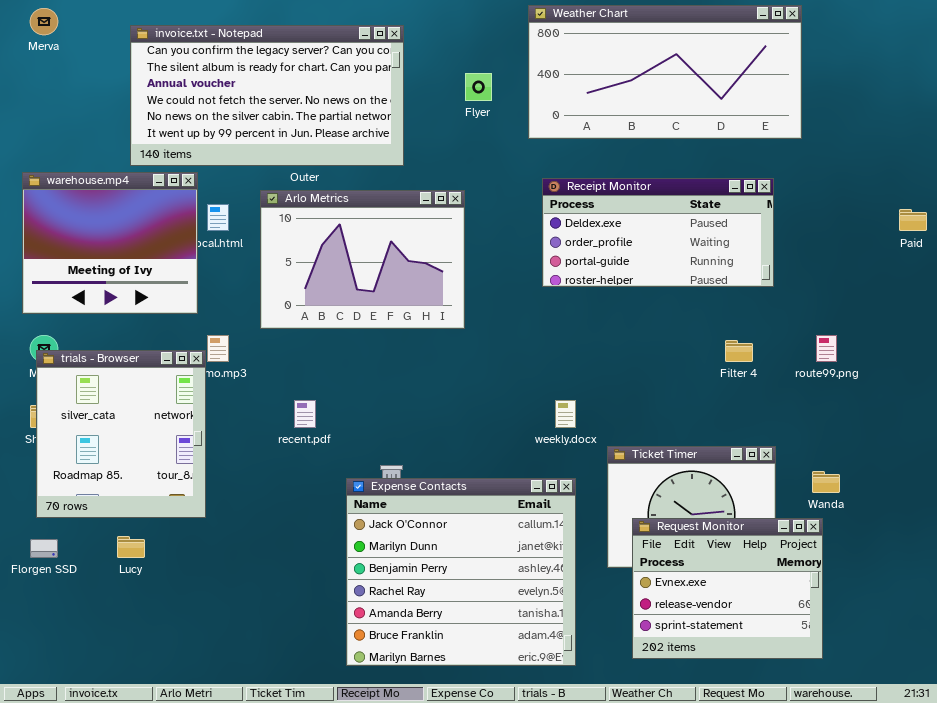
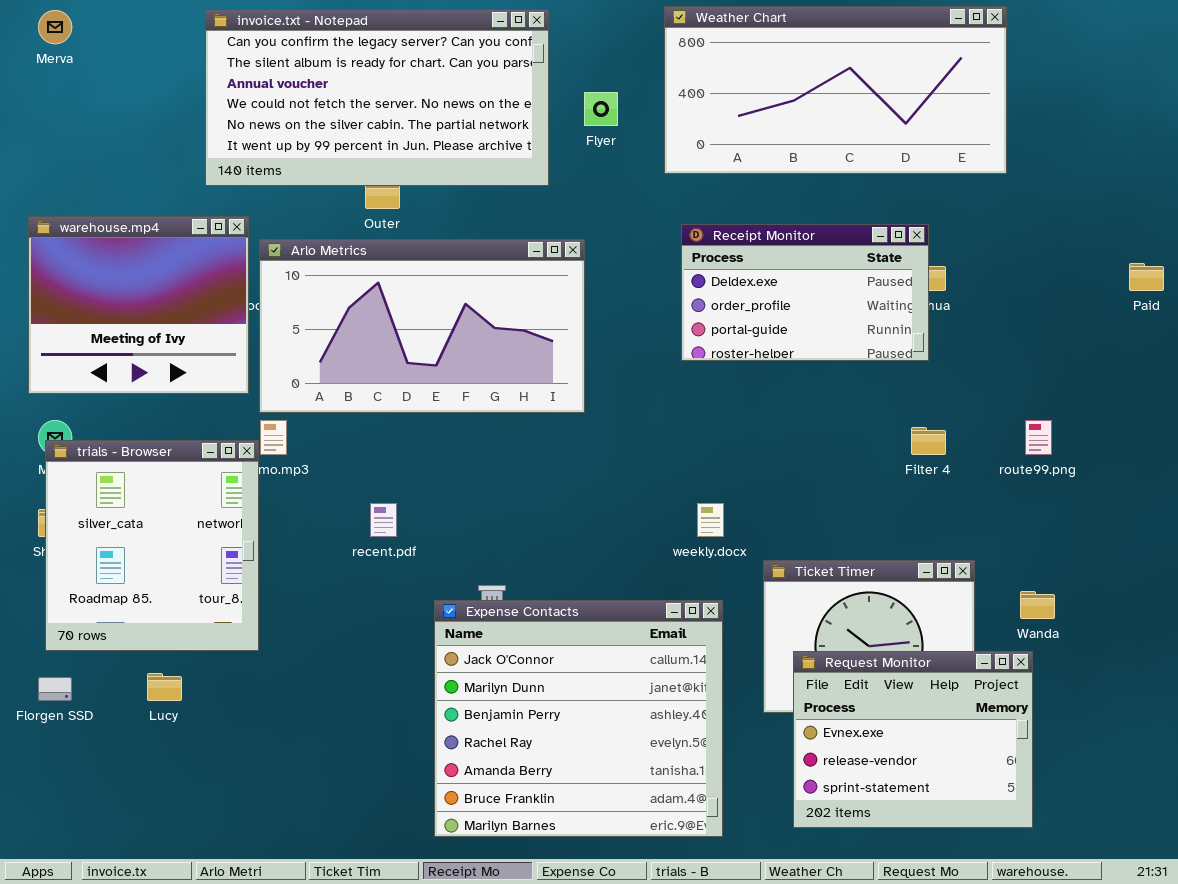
invoice.txt - Notepad: [130,25,404,166] -> [205,9,549,186], moved
Receipt Monitor: [542,178,774,287] -> [681,224,929,361], resized
Arlo Metrics: [260,190,465,329] -> [259,239,585,413], resized

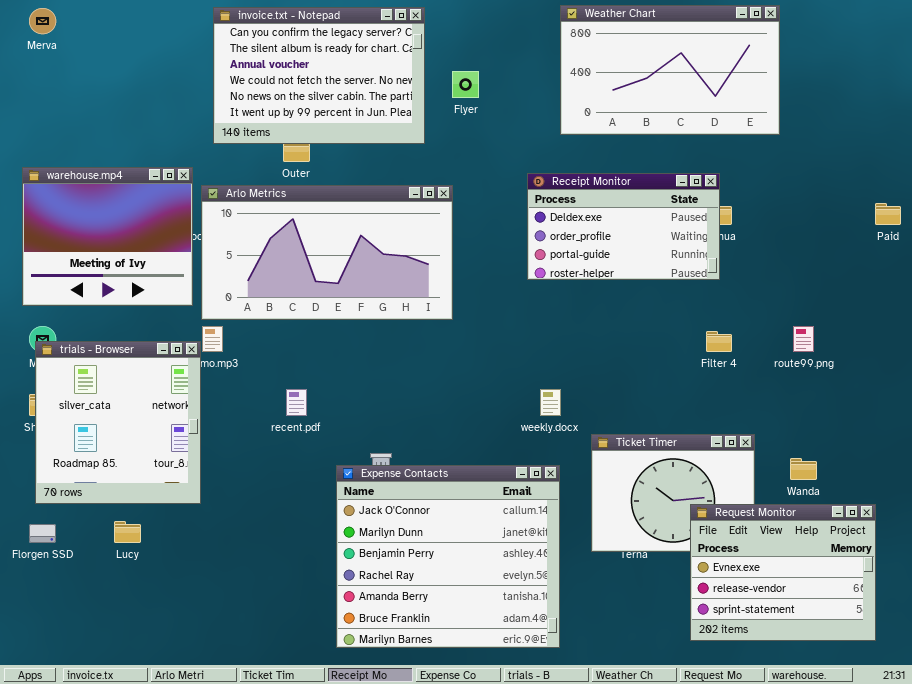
Weather Chart: [664,6,1007,174] -> [560,5,780,135], resized
invoice.txt - Notepad: [205,9,549,186] -> [213,7,425,144], resized
Request Monitor: [793,651,1033,828] -> [690,504,876,641], moved

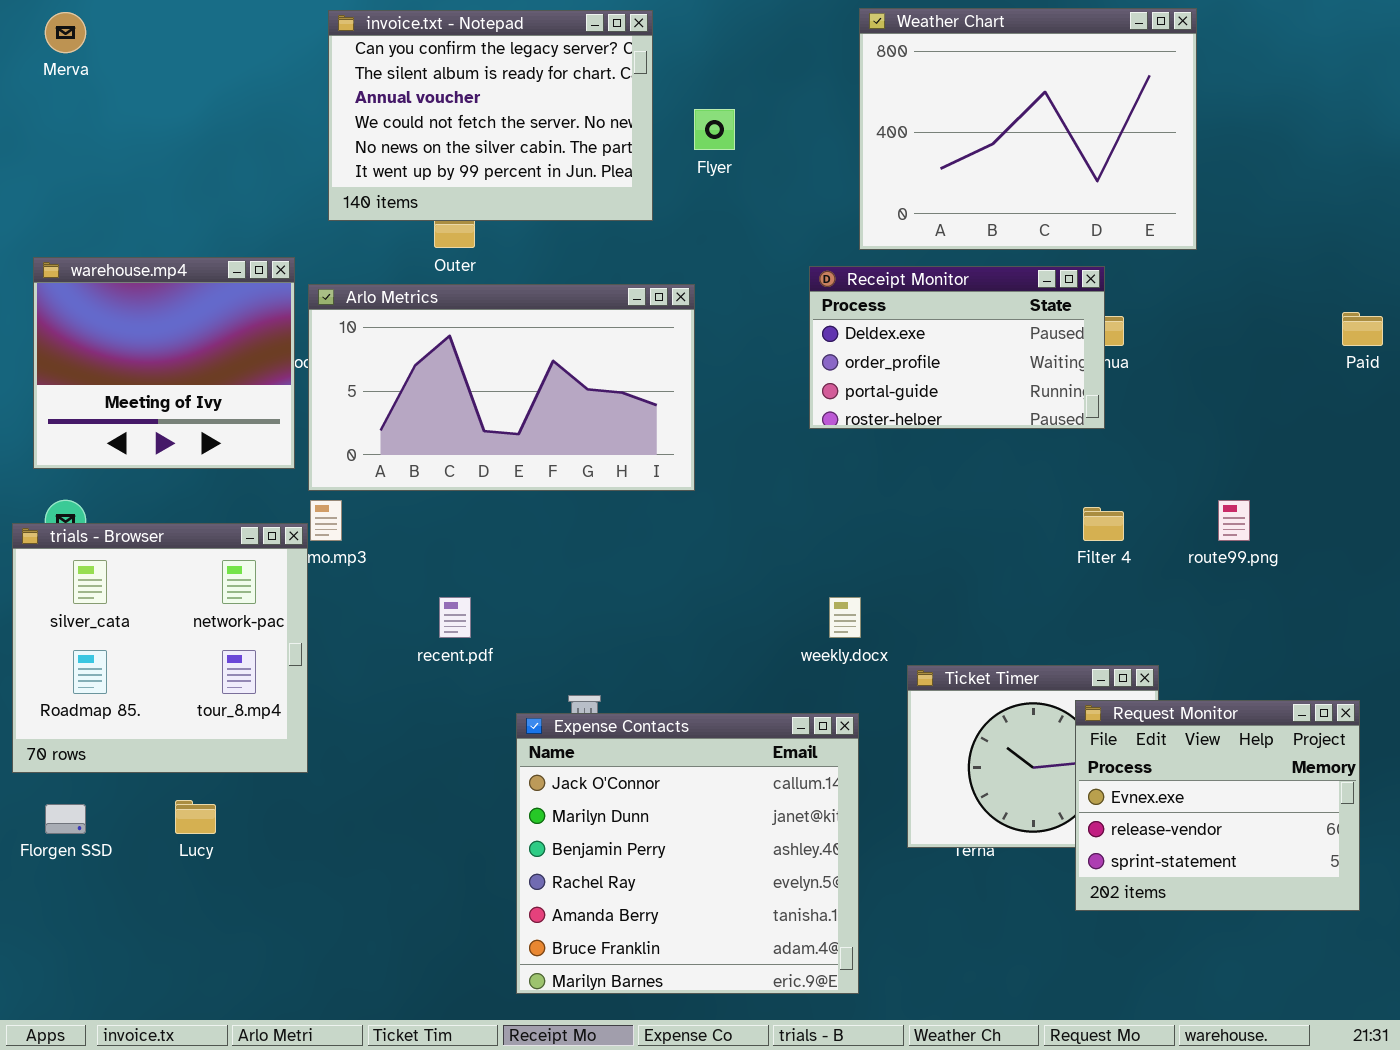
Weather Chart: [560,5,780,135] -> [859,8,1197,250], resized
trials - Browser: [35,341,201,504] -> [12,523,308,773], resized
Request Monitor: [690,504,876,641] -> [1075,700,1360,911], moved

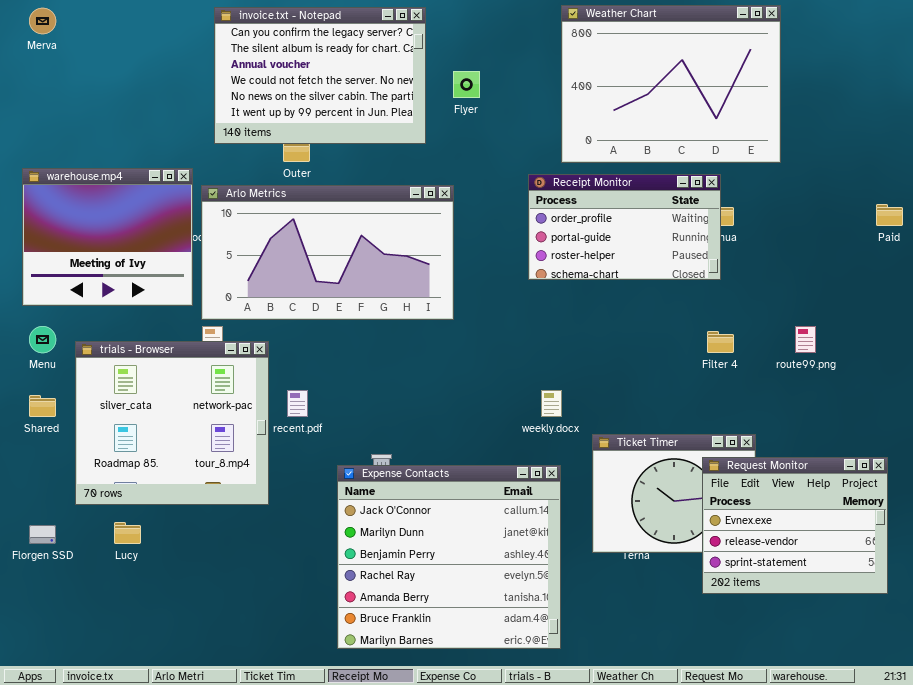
Receipt Monitor: [809,266,1105,429] -> [528,174,721,280], scrolled down 1 row
trials - Browser: [12,523,308,773] -> [75,341,269,505], moved

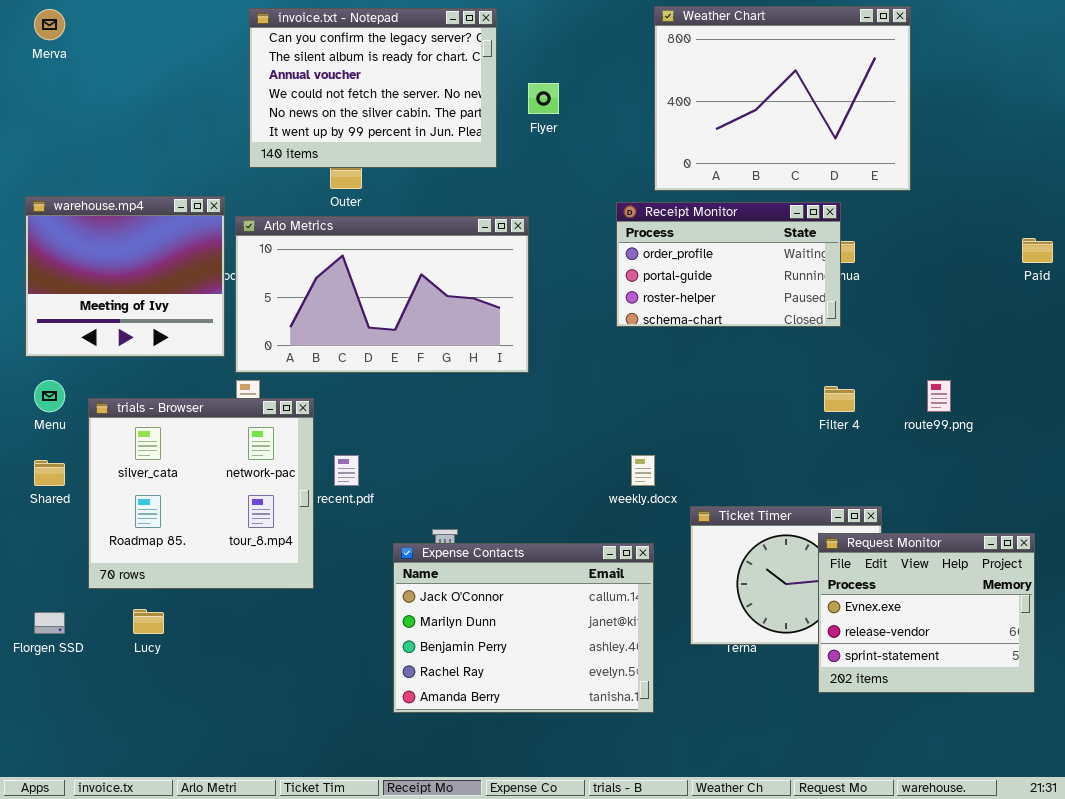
Expense Contacts: [337,465,561,649] -> [393,543,654,713], resized

